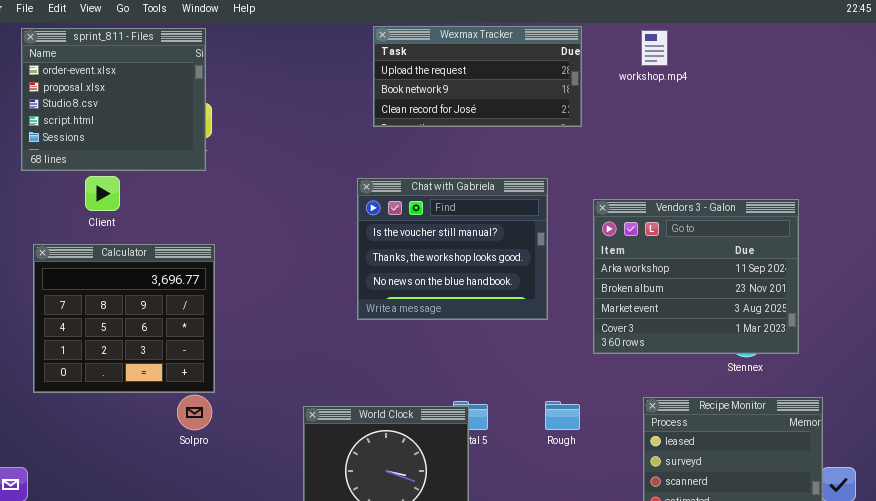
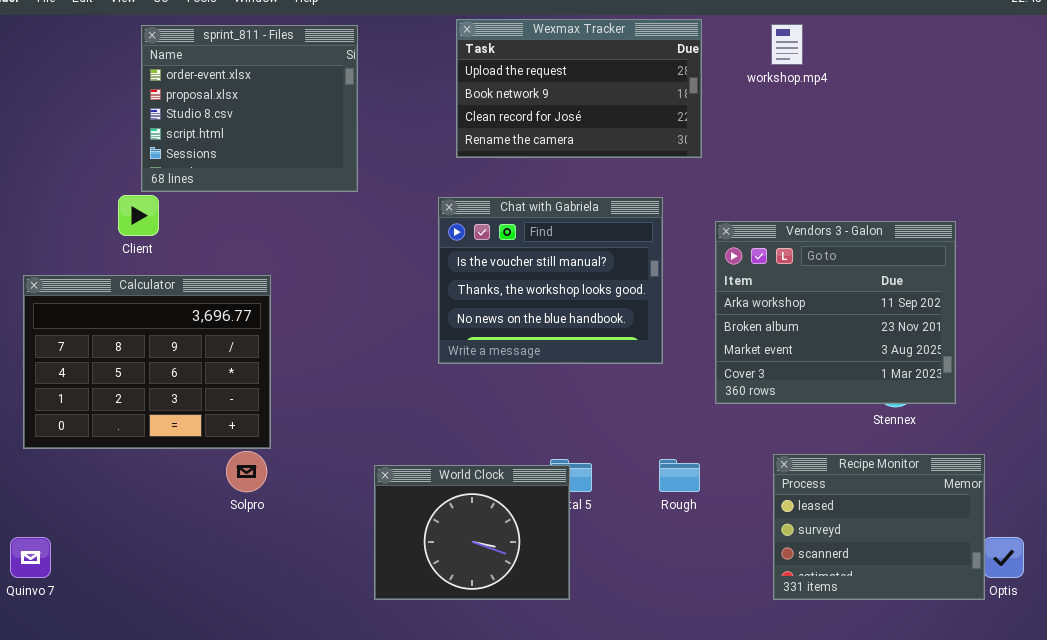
Wexmax Tracker: [373,26,582,127] -> [456,19,702,158], resized
sprint_811 - Files: [21,28,206,171] -> [141,25,358,192], moved
Calculator: [33,244,215,393] -> [23,275,271,449], resized

